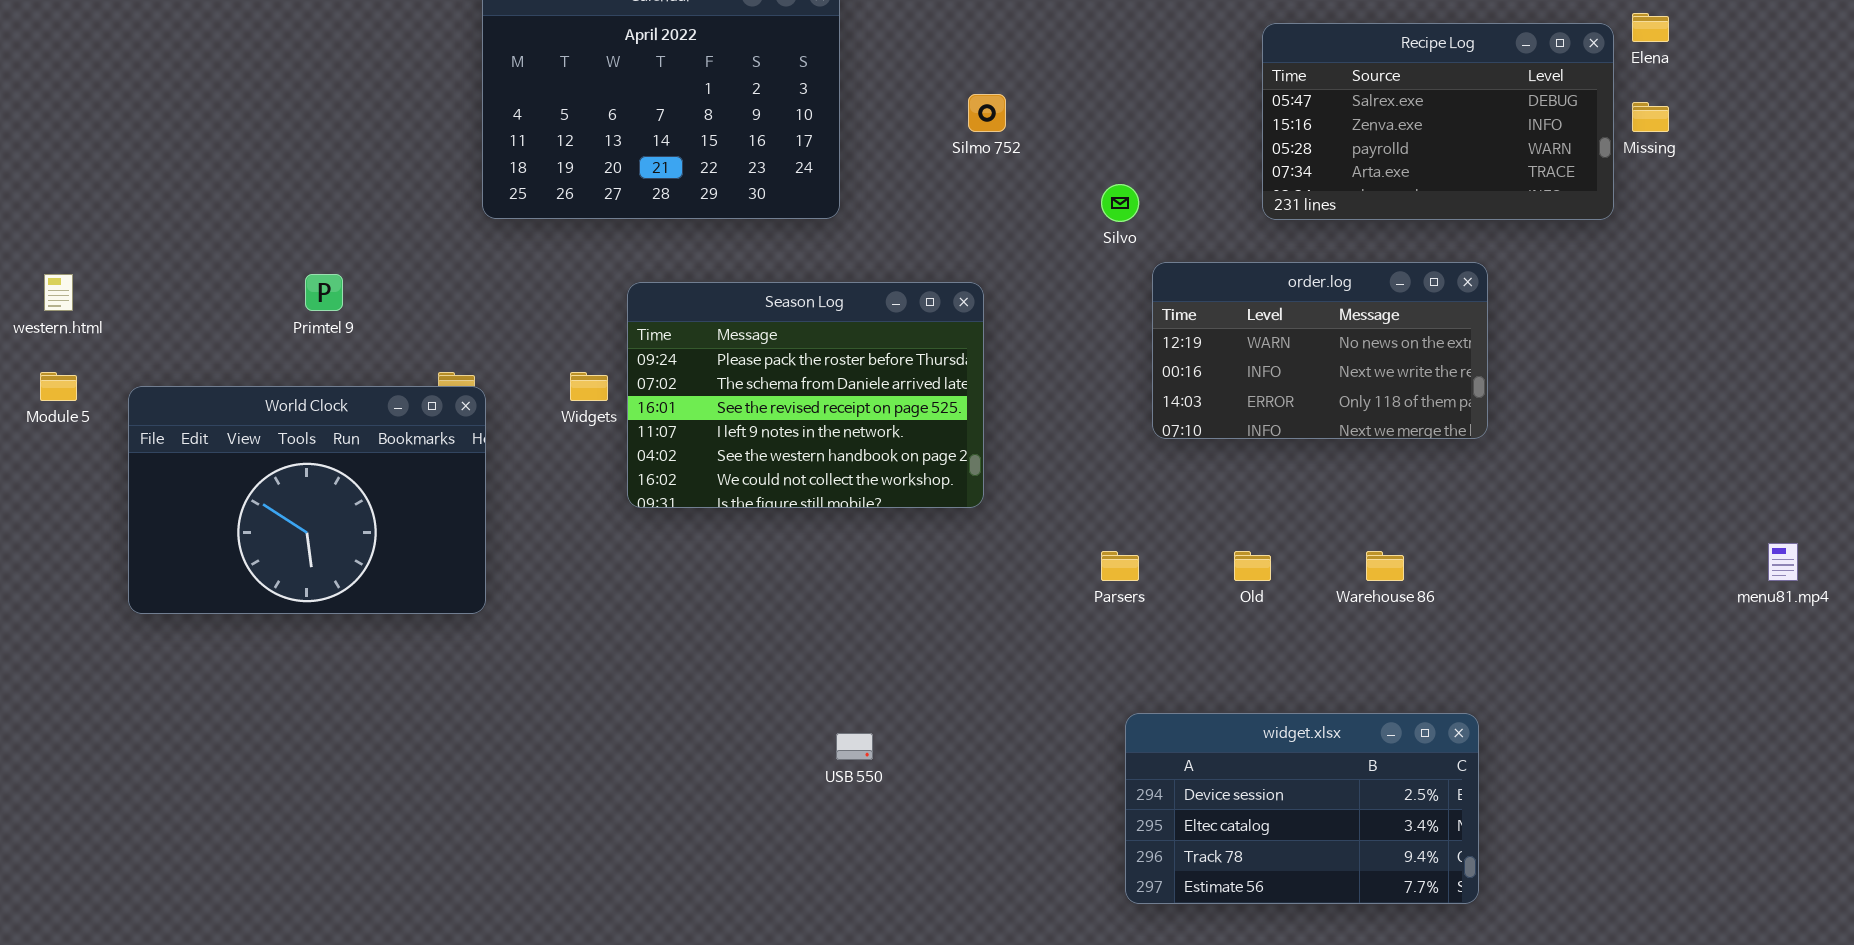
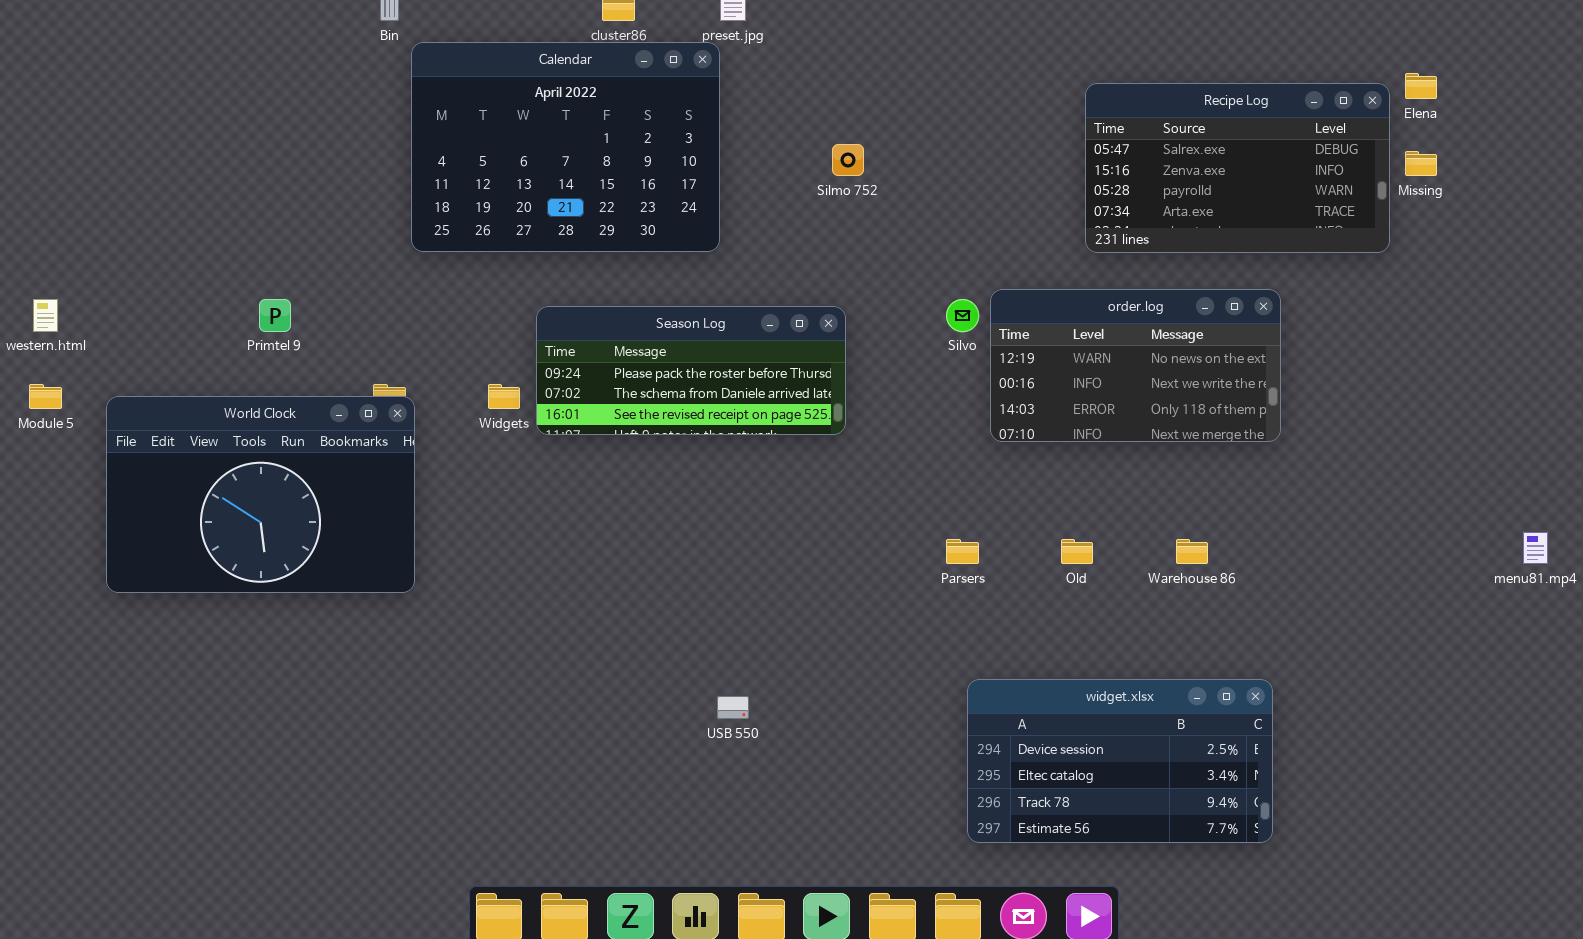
Silvo: [1101,184,1139,222] -> [946,299,979,332], moved
Season Log: [627,282,984,508] -> [536,306,846,435], resized

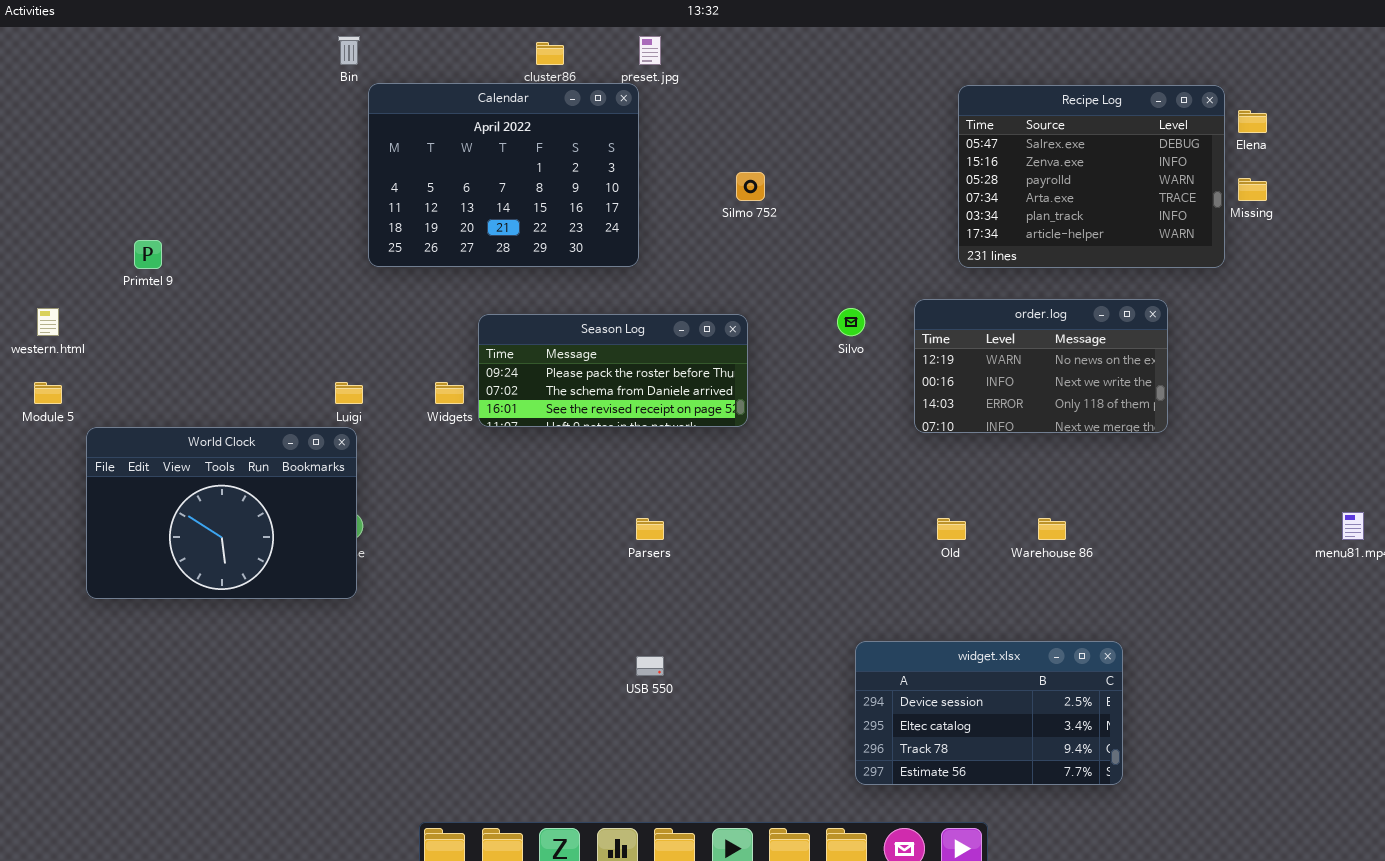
Recipe Log: [1085,83,1390,253] -> [958,85,1225,268], resized
order.log: [990,289,1281,442] -> [914,299,1168,433], moved
Primtel 9: [259,299,291,332] -> [134,240,162,269], moved
World Clock: [106,396,415,593] -> [86,427,357,599], moved
Parsers: [946,539,979,564] -> [636,518,664,540], moved

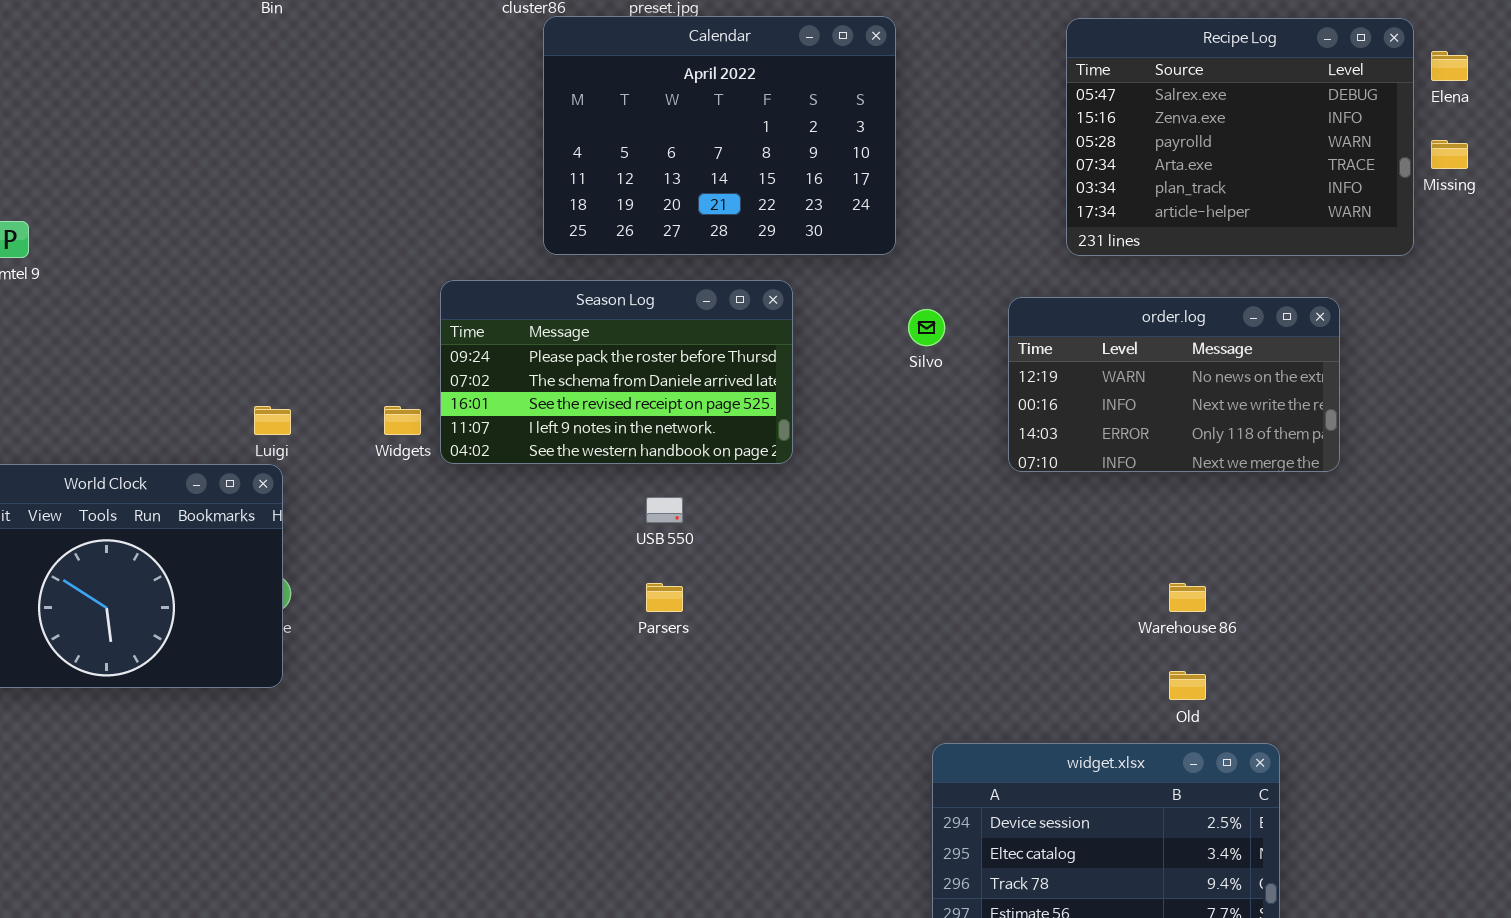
Calendar: [368,83,639,267] -> [543,16,896,255], moved
Season Log: [478,314,748,427] -> [440,280,793,464], resized
Old: [937,518,966,540] -> [1169,671,1206,700], moved
USB 550: [636,656,664,676] -> [646,497,683,523], moved

